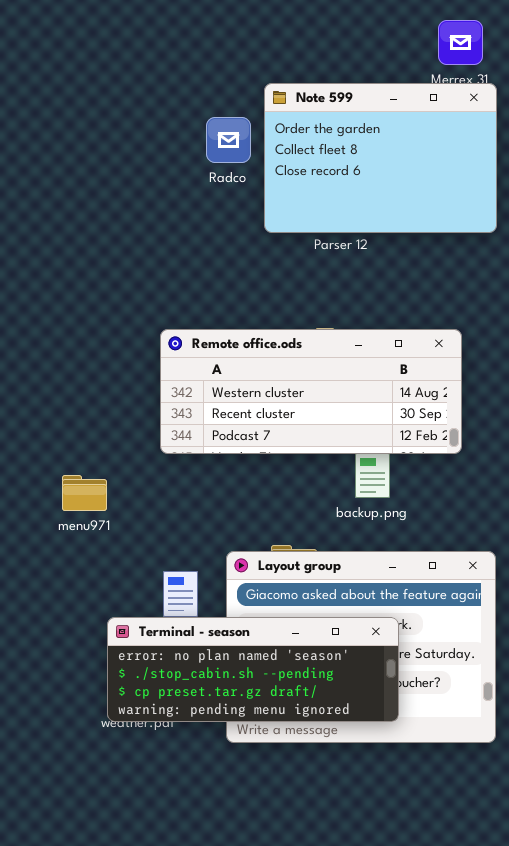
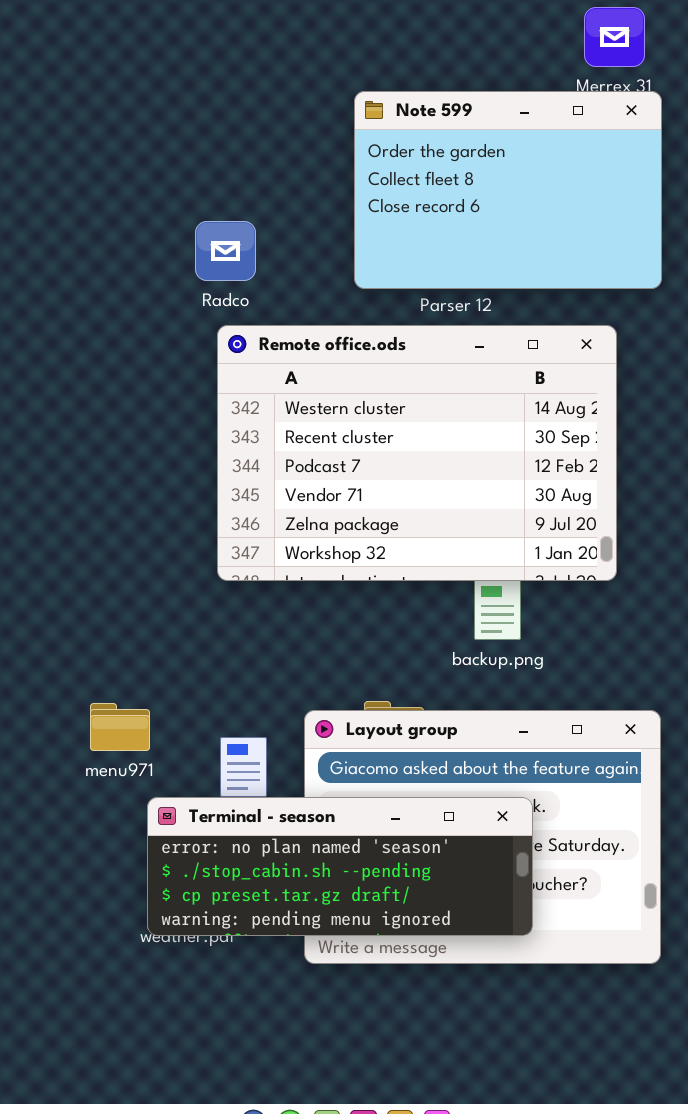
Radco: [206,117,251,163] -> [195,221,256,281], moved
Remote office.ods: [160,329,462,454] -> [217,325,617,581], resized
menu971: [62,475,107,511] -> [90,703,150,751], moved

